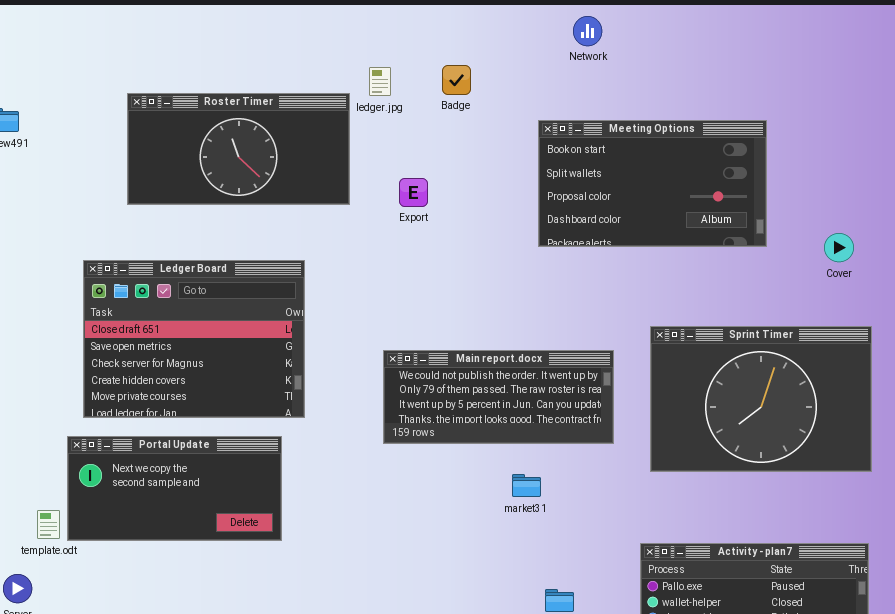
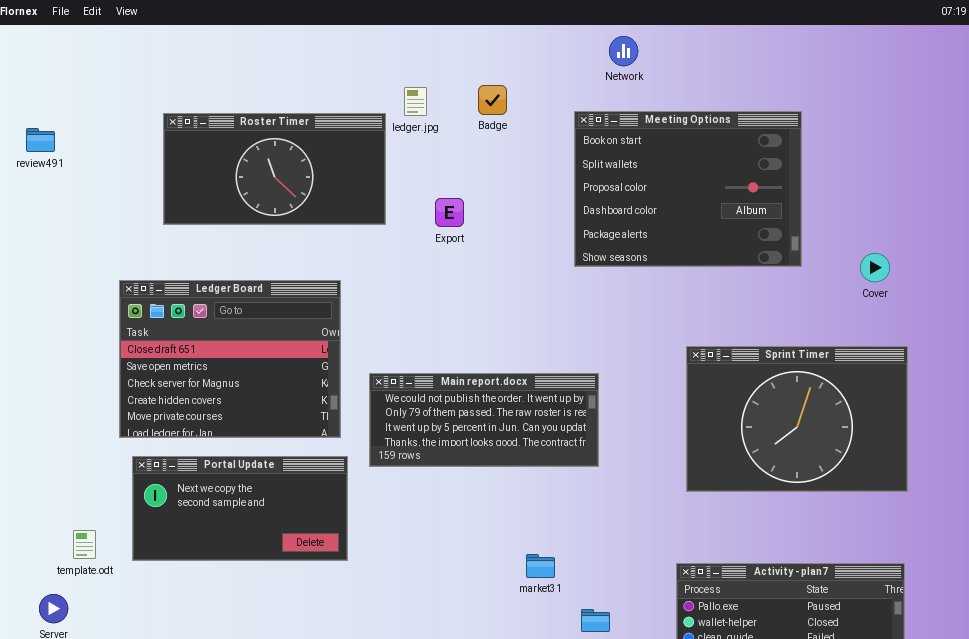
Meeting Options: [538,120,767,247] -> [574,111,802,267], resized
Main report.docx: [383,350,614,444] -> [369,373,599,467], moved
Portal Update: [67,436,282,541] -> [132,456,348,561], moved
market31: [512,474,541,497] -> [526,554,555,578], moved

